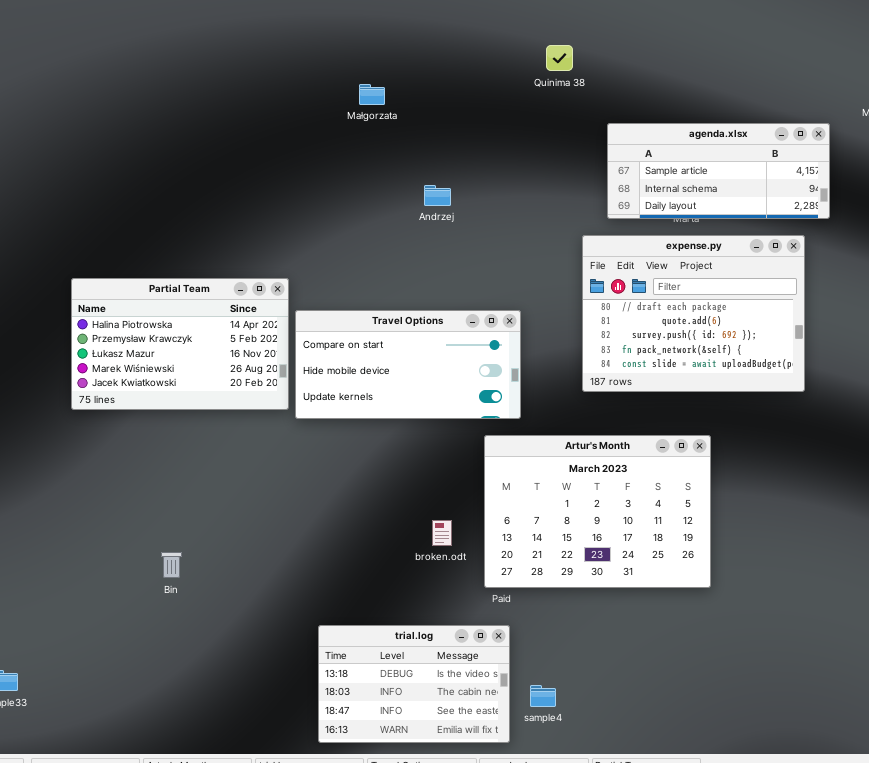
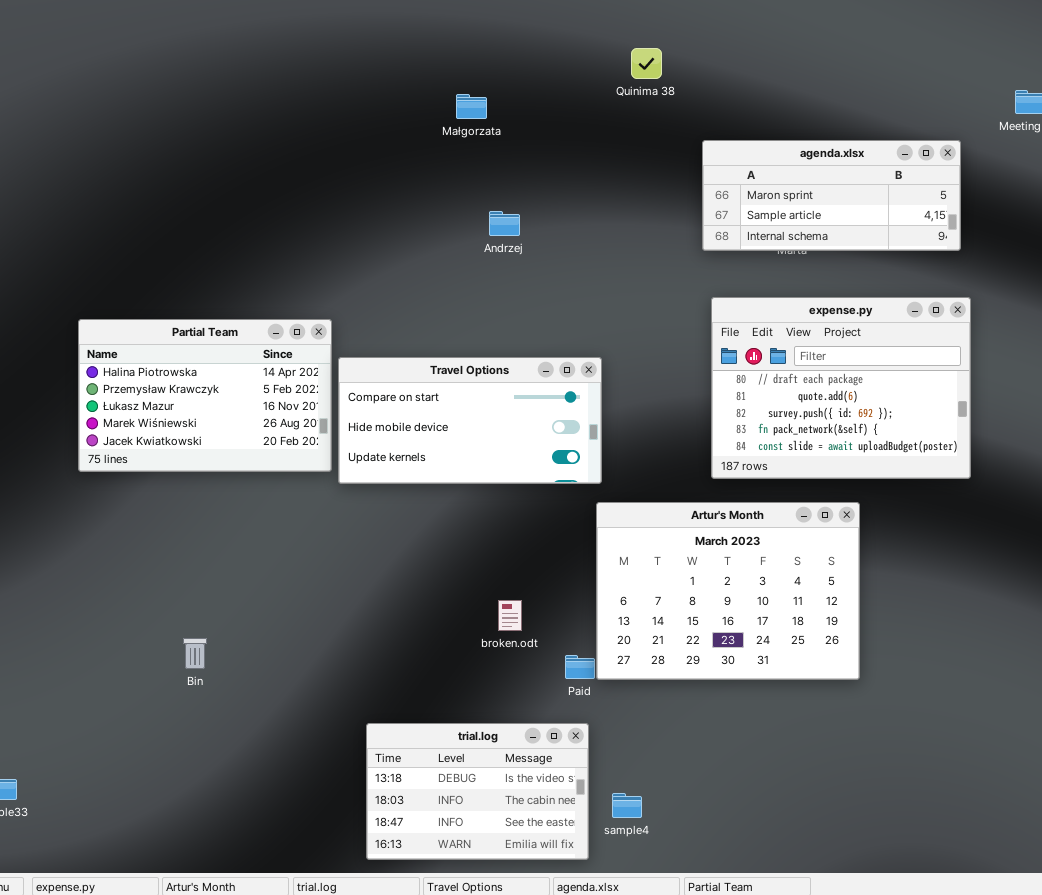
Małgorzata: [359,84,385,105] -> [456,94,487,119], moved
agenda.xlsx: [607,123,830,219] -> [702,140,961,251], scrolled up 1 row
expense.py: [582,235,805,392] -> [711,297,971,479], moved
Artur's Month: [484,435,711,588] -> [596,502,860,680], moved

